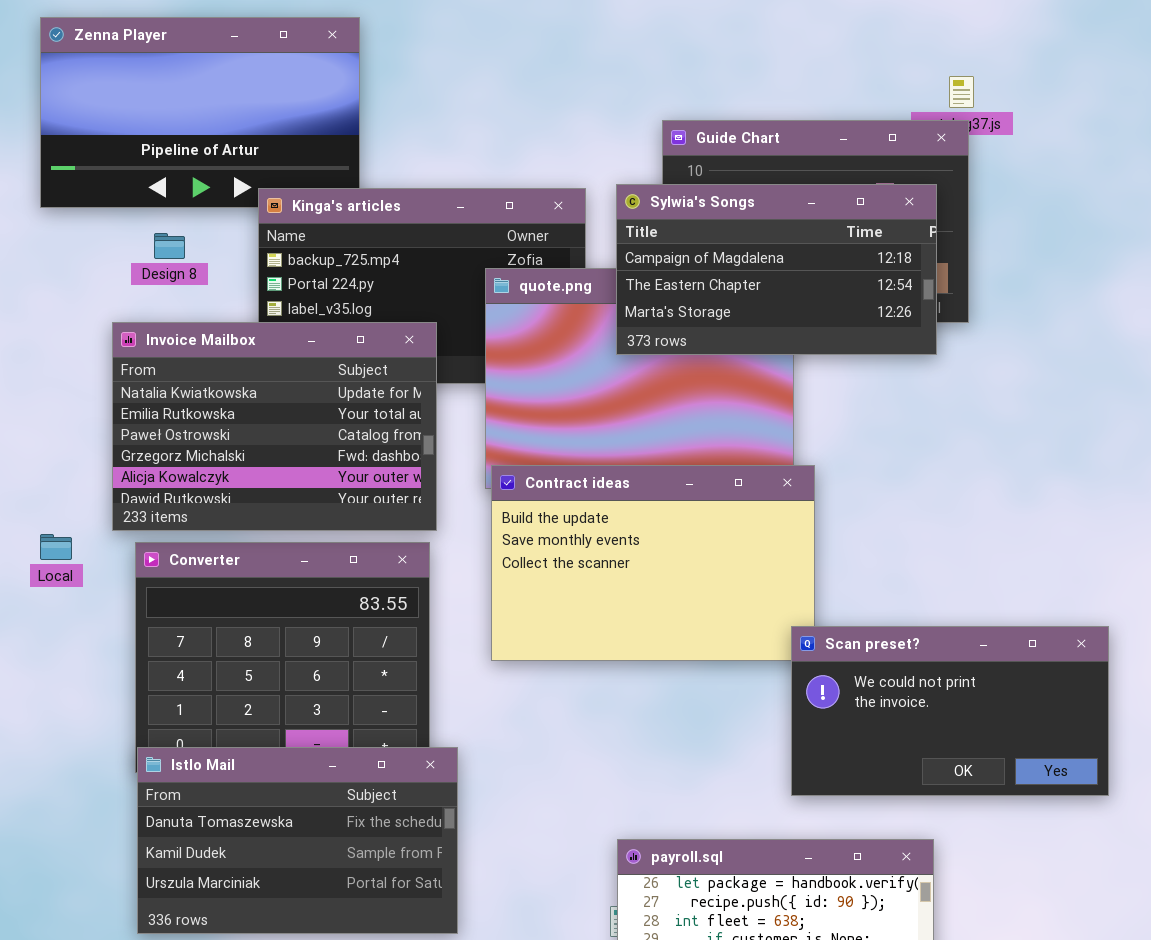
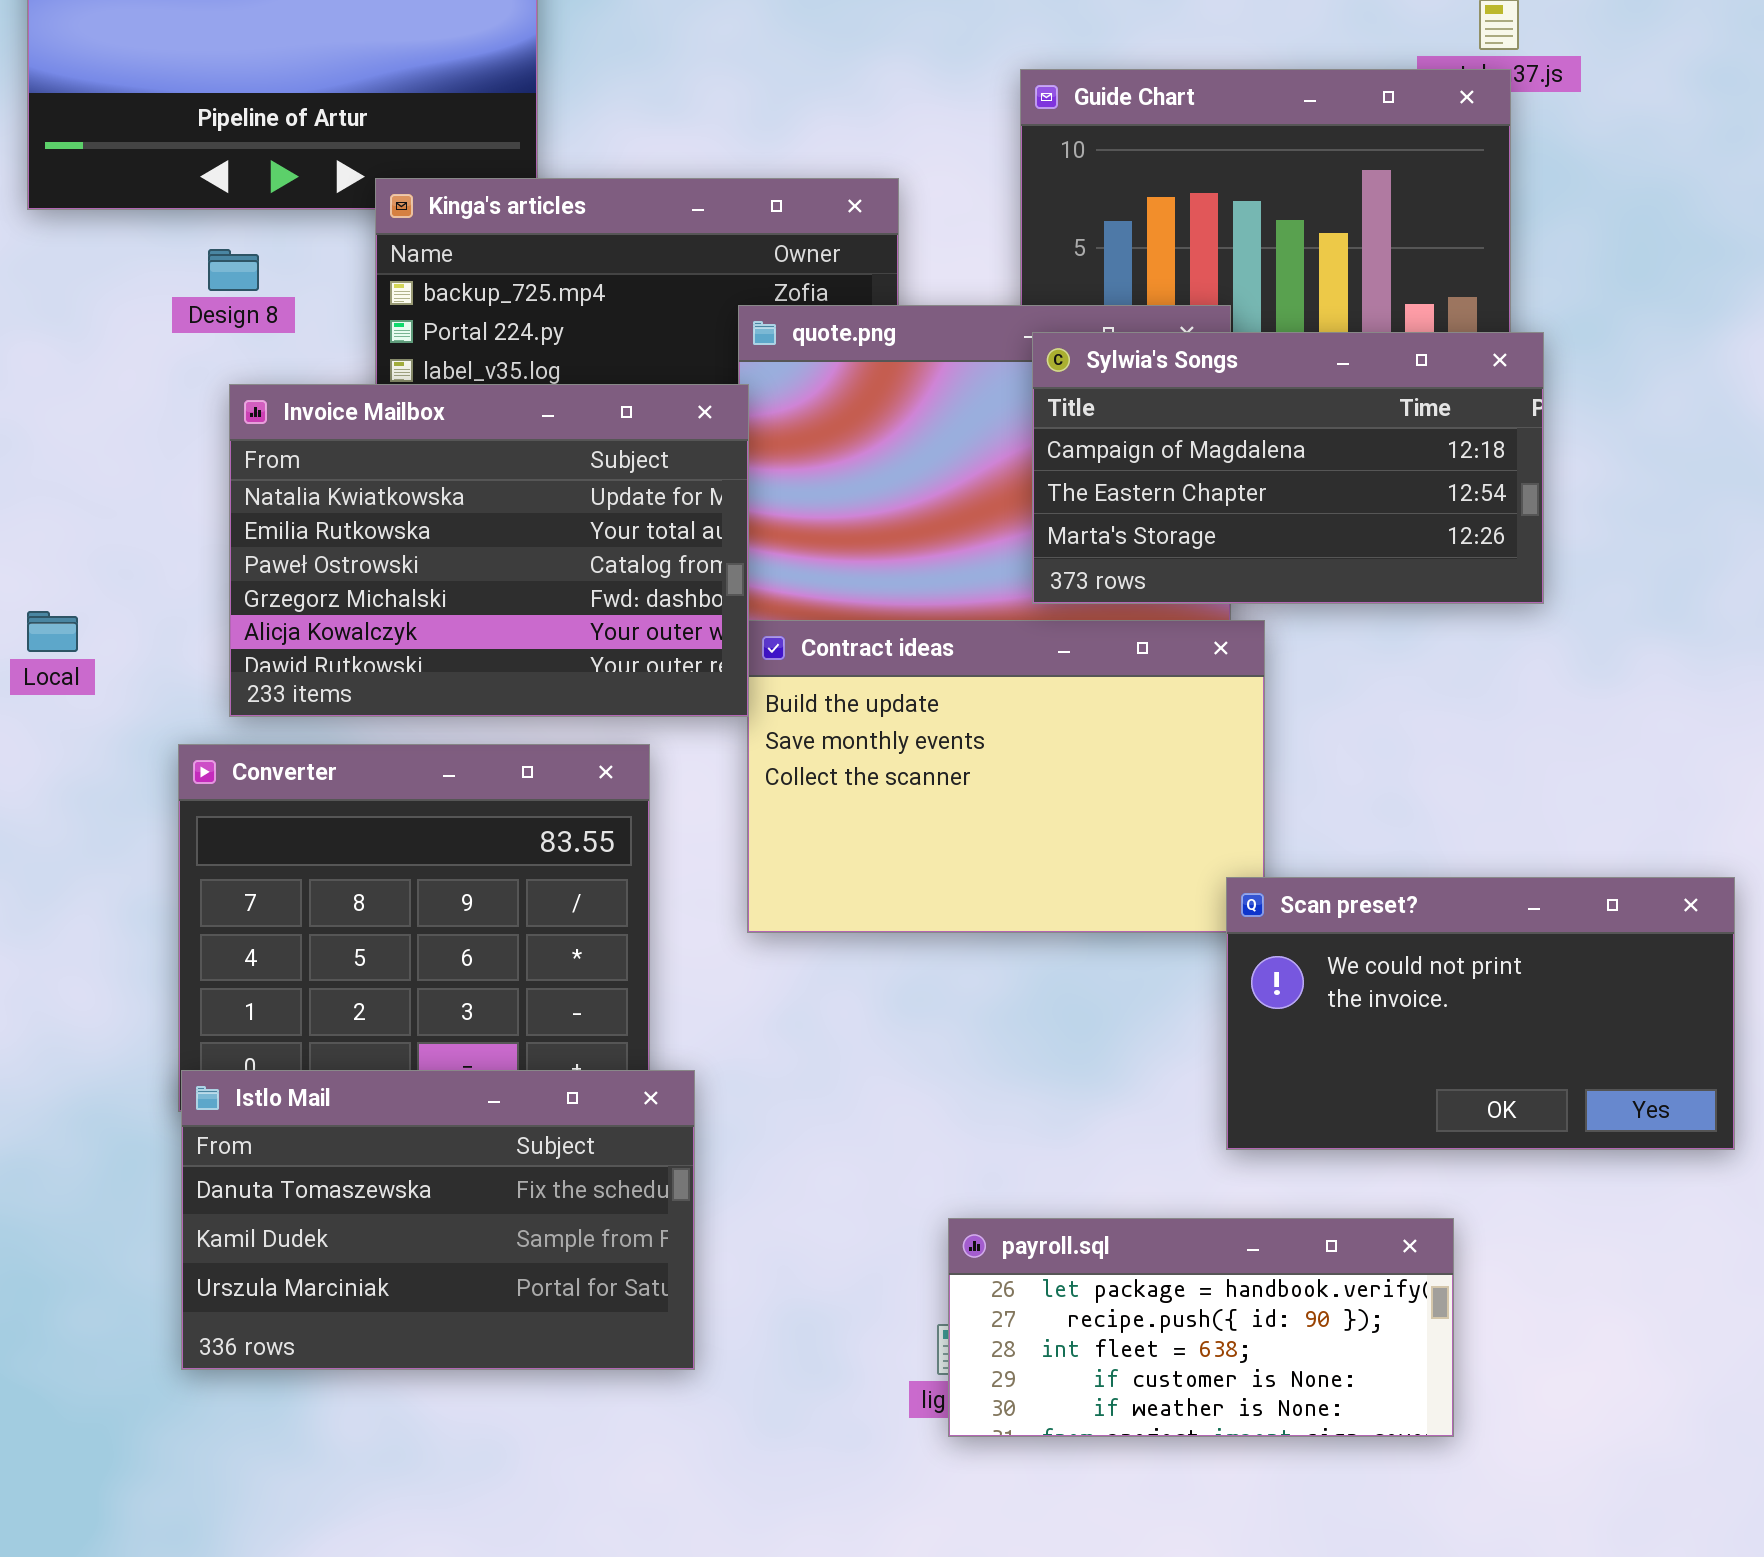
Sylwia's Songs: [616,184,937,355] -> [1032,332,1544,604], moved
Invoice Mailbox: [112,322,437,531] -> [229,384,749,717], moved
Local: [40,534,72,560] -> [27,611,78,652], moved

